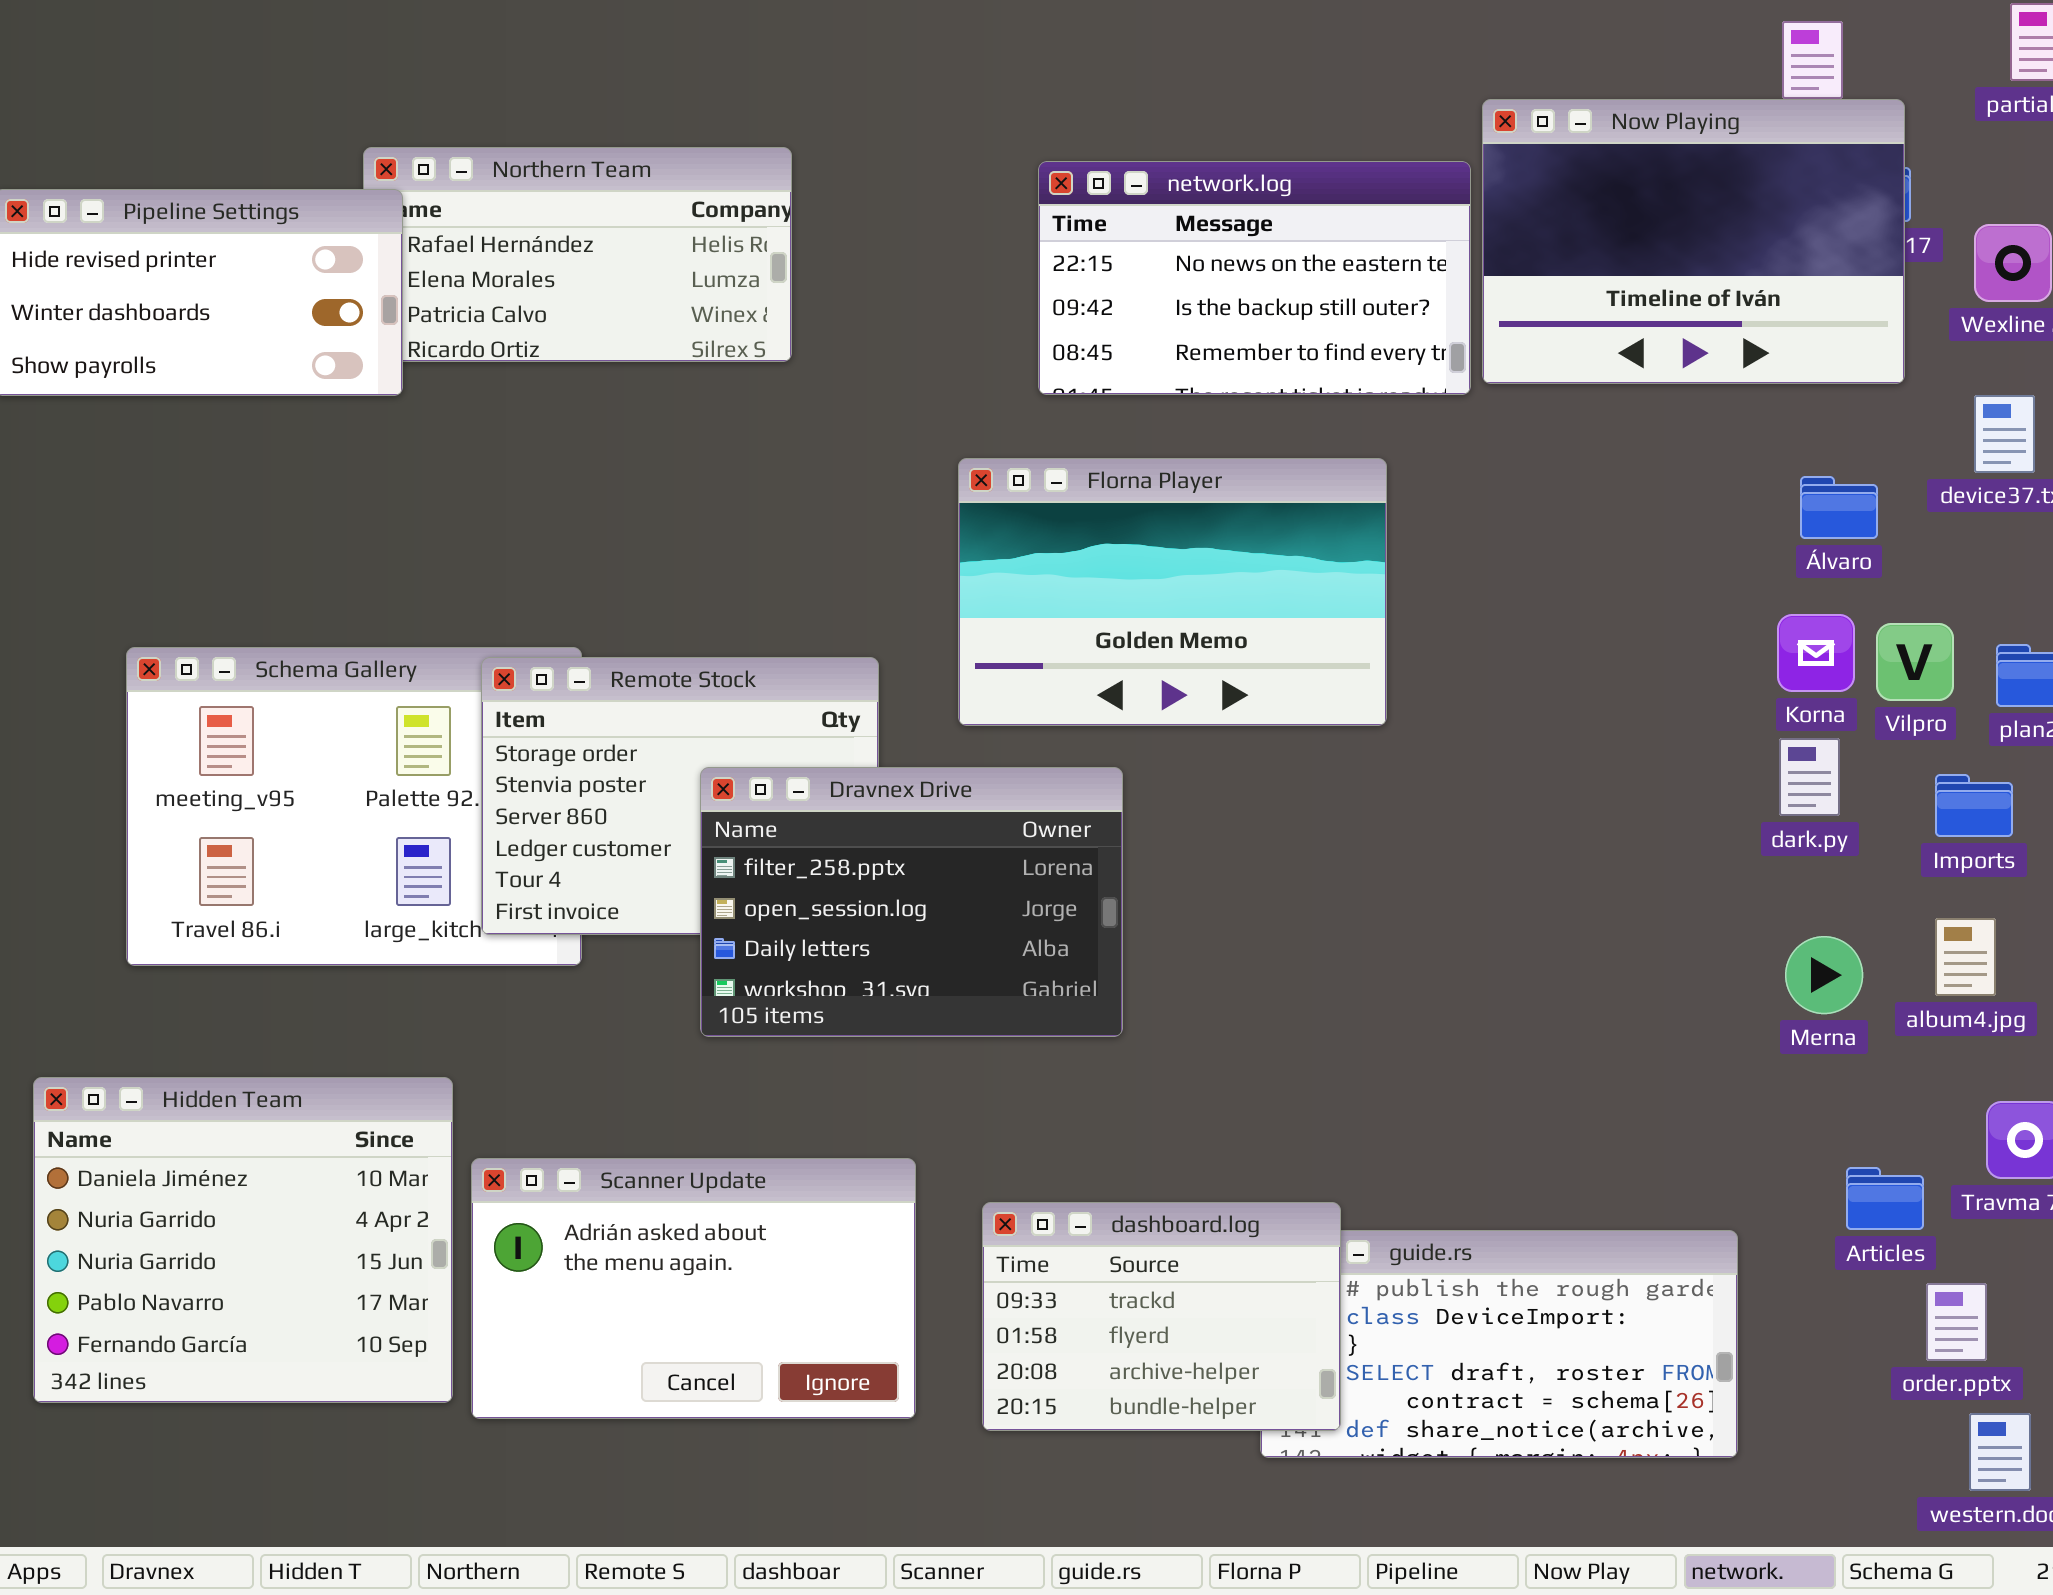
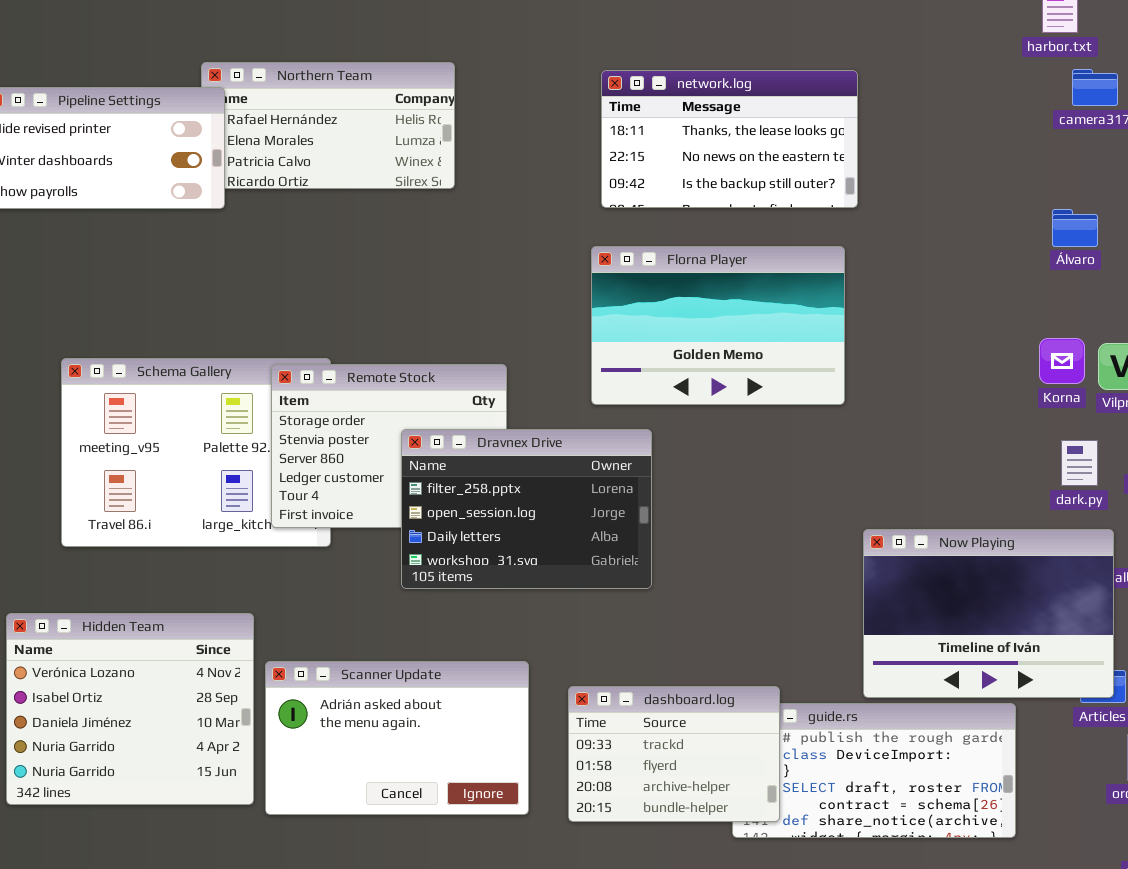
Now Playing: [1482,99,1905,384] -> [863,529,1114,698], moved
network.log: [1038,161,1471,395] -> [601,70,858,208], scrolled up 1 row
Florna Player: [958,458,1387,726] -> [591,246,845,405], moved
Álvaro: [1800,476,1878,539] -> [1052,209,1098,247], moved
dark.py: [1779,738,1840,816] -> [1061,440,1098,486], moved
Hidden Team: [33,1077,453,1403] -> [6,613,254,805], scrolled up 2 rows

